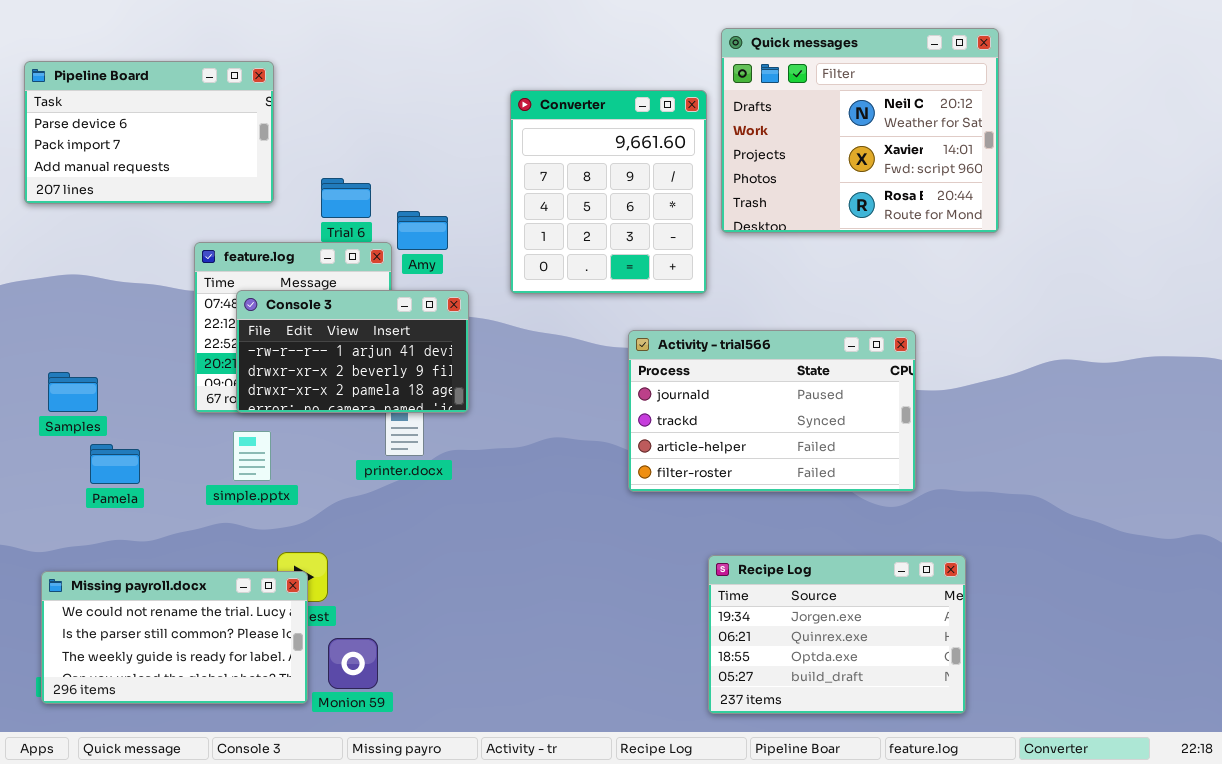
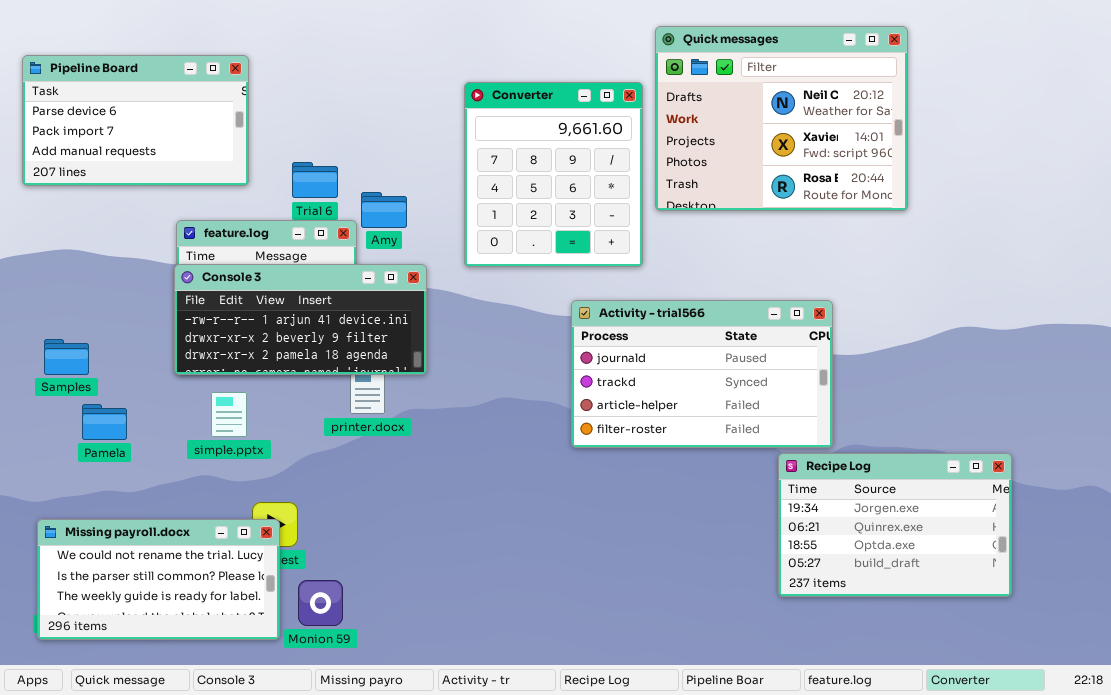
Console 3: [236,290,469,413] -> [174,264,427,375], resized
Recipe Log: [708,555,966,714] -> [778,453,1012,597], moved

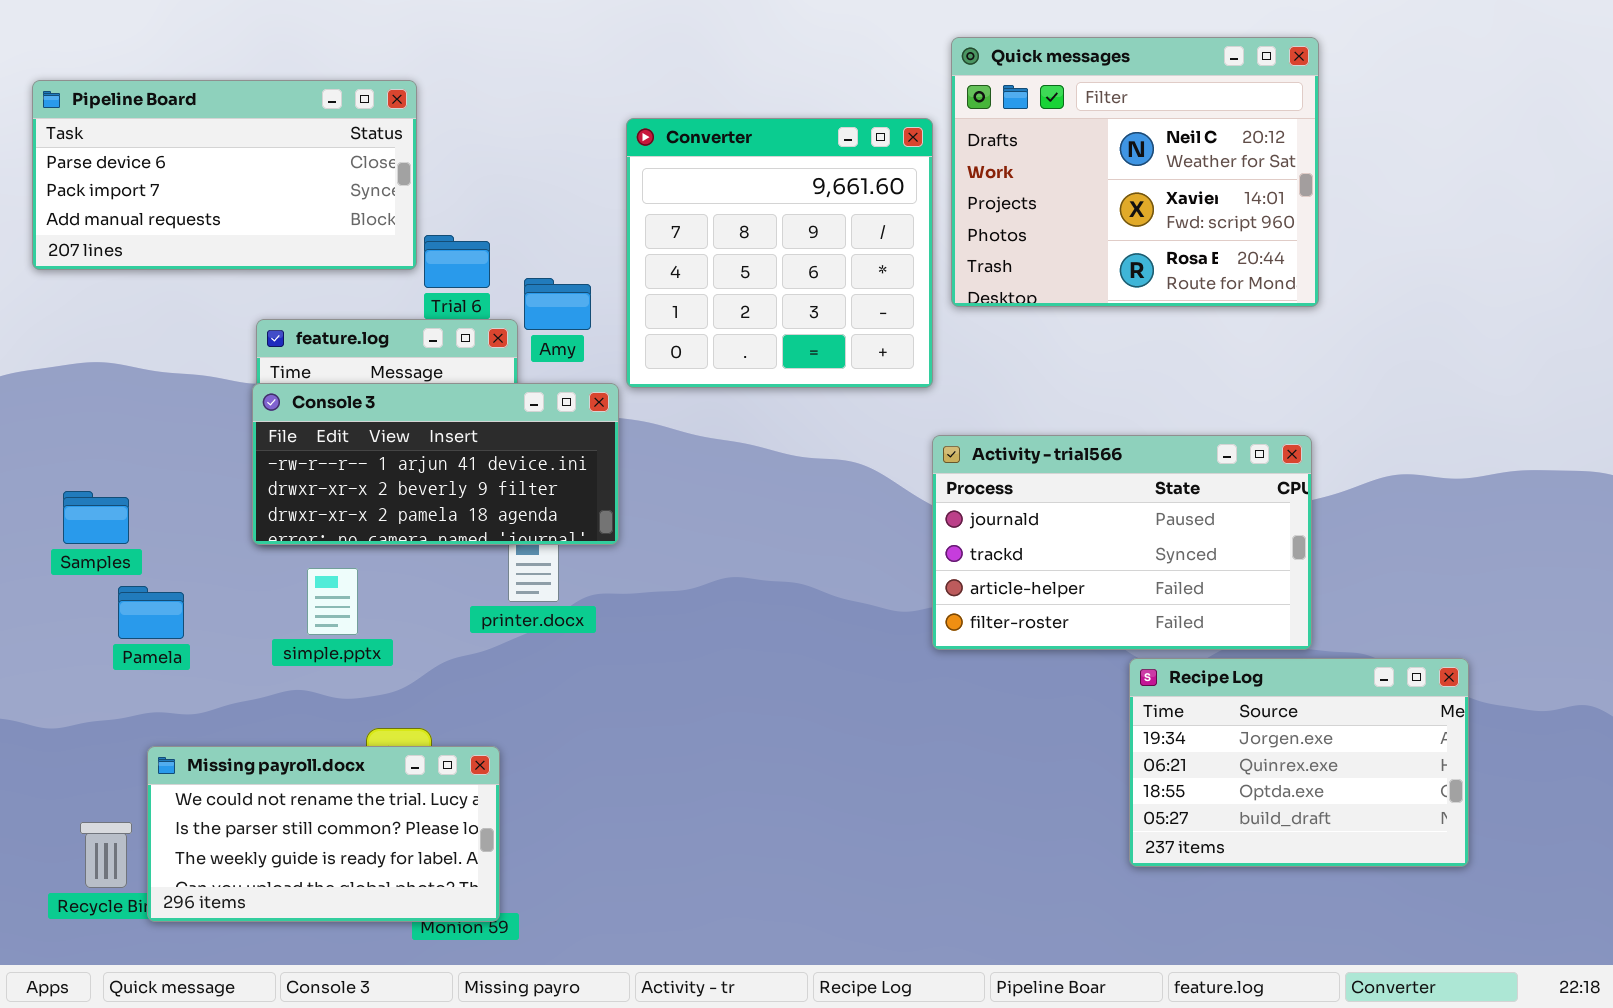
Pipeline Board: [22,55,249,186] -> [32,80,417,270], resized
Converter: [464,82,643,267] -> [626,118,933,388], resized
Activity - trial566: [571,300,833,448] -> [932,435,1312,650], moved
Missing payroll.docx: [37,519,280,640] -> [147,746,500,922], moved

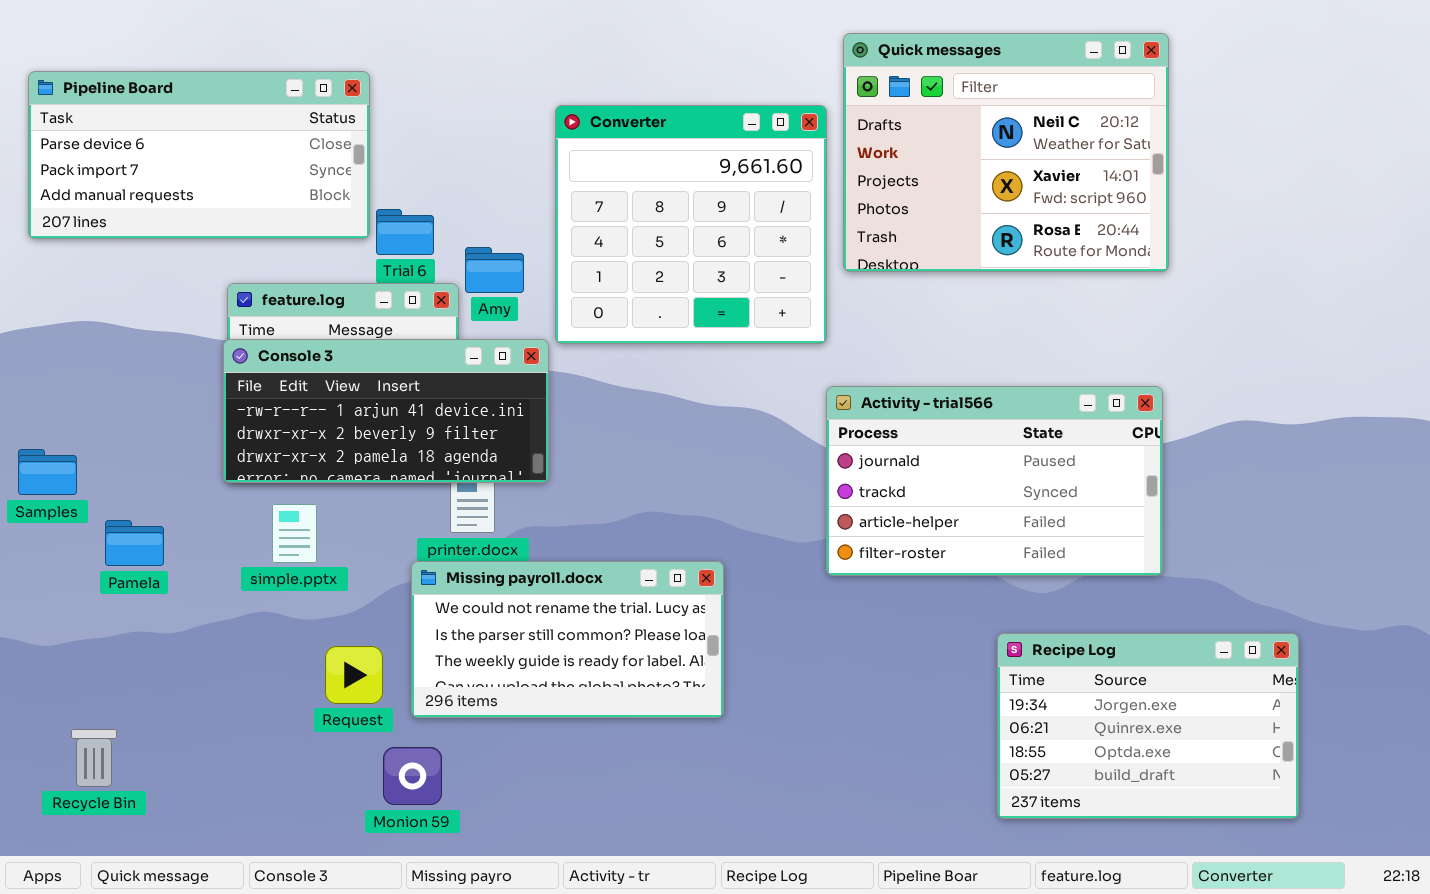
Samples: [63,491,129,544] -> [18,449,77,495], moved
Recipe Log: [1129,658,1469,867] -> [997,633,1299,819], moved
Missing payroll.docx: [147,746,500,922] -> [411,561,724,718], moved

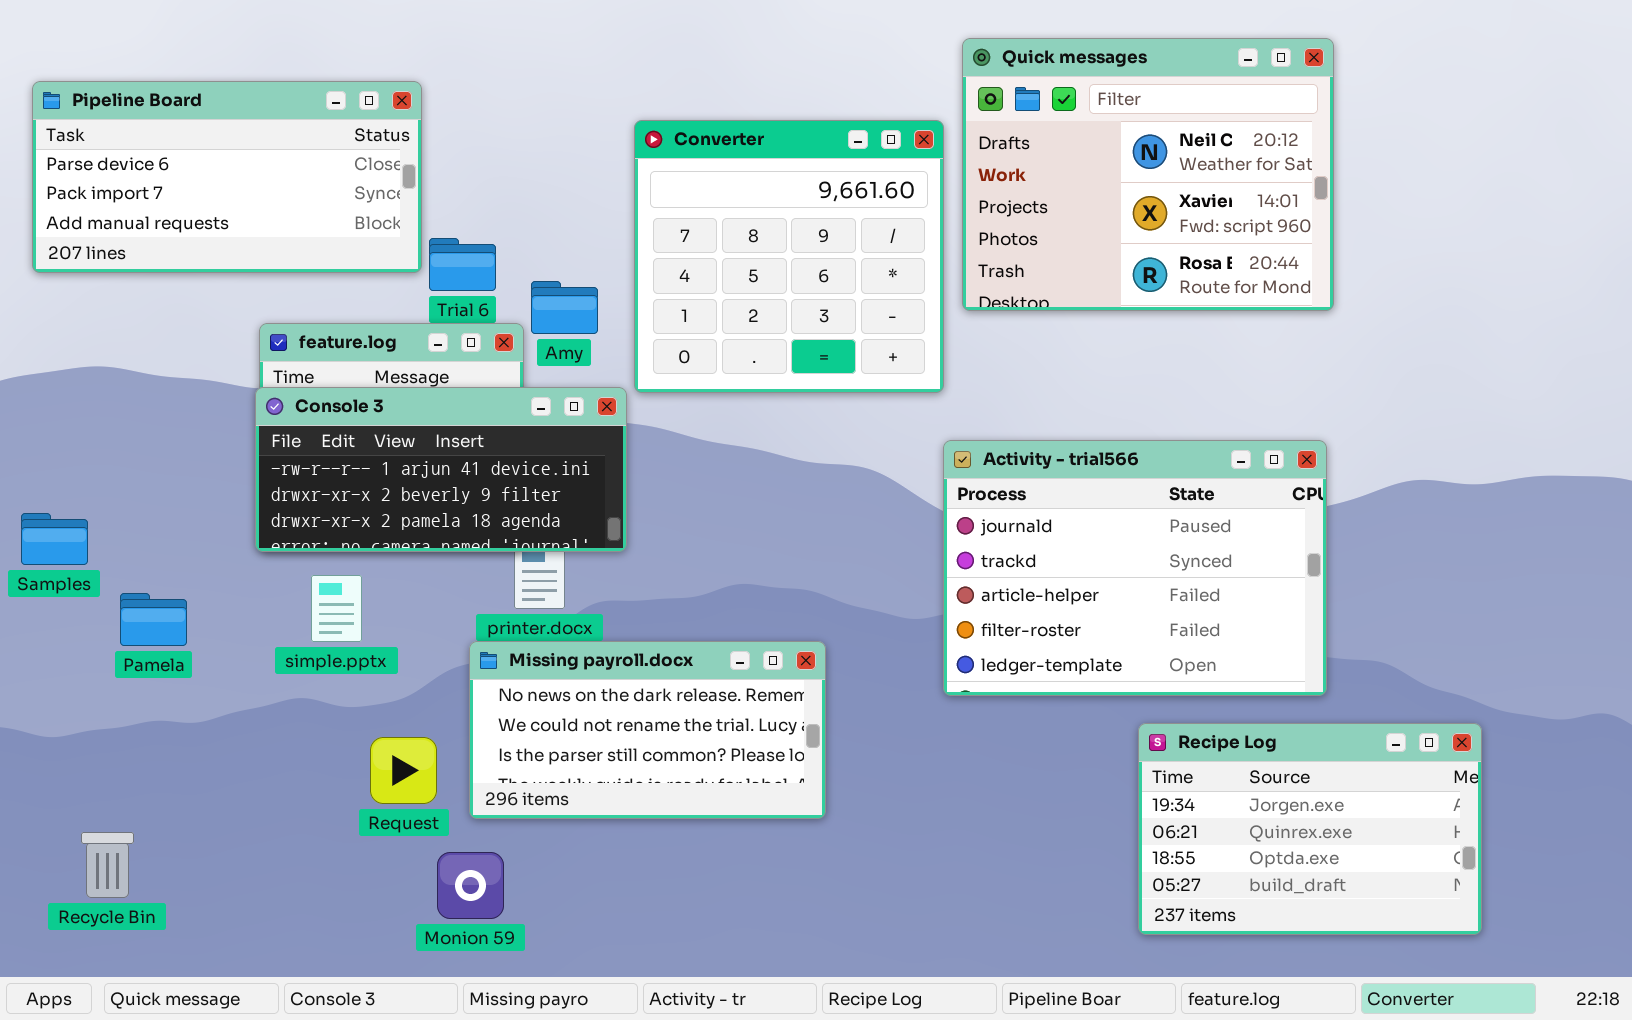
Activity - trial566: [826,386,1163,576] -> [943,440,1327,696], resized
Missing payroll.docx: [411,561,724,718] -> [469,641,826,819], scrolled up 1 row

